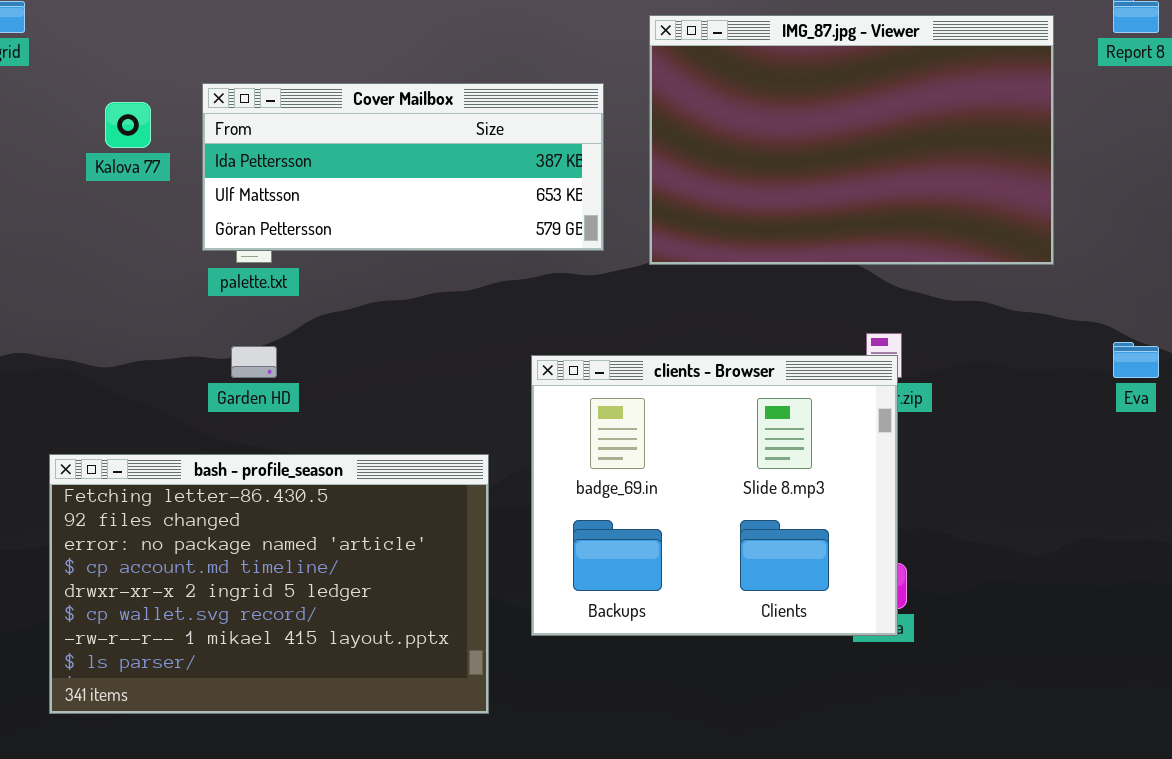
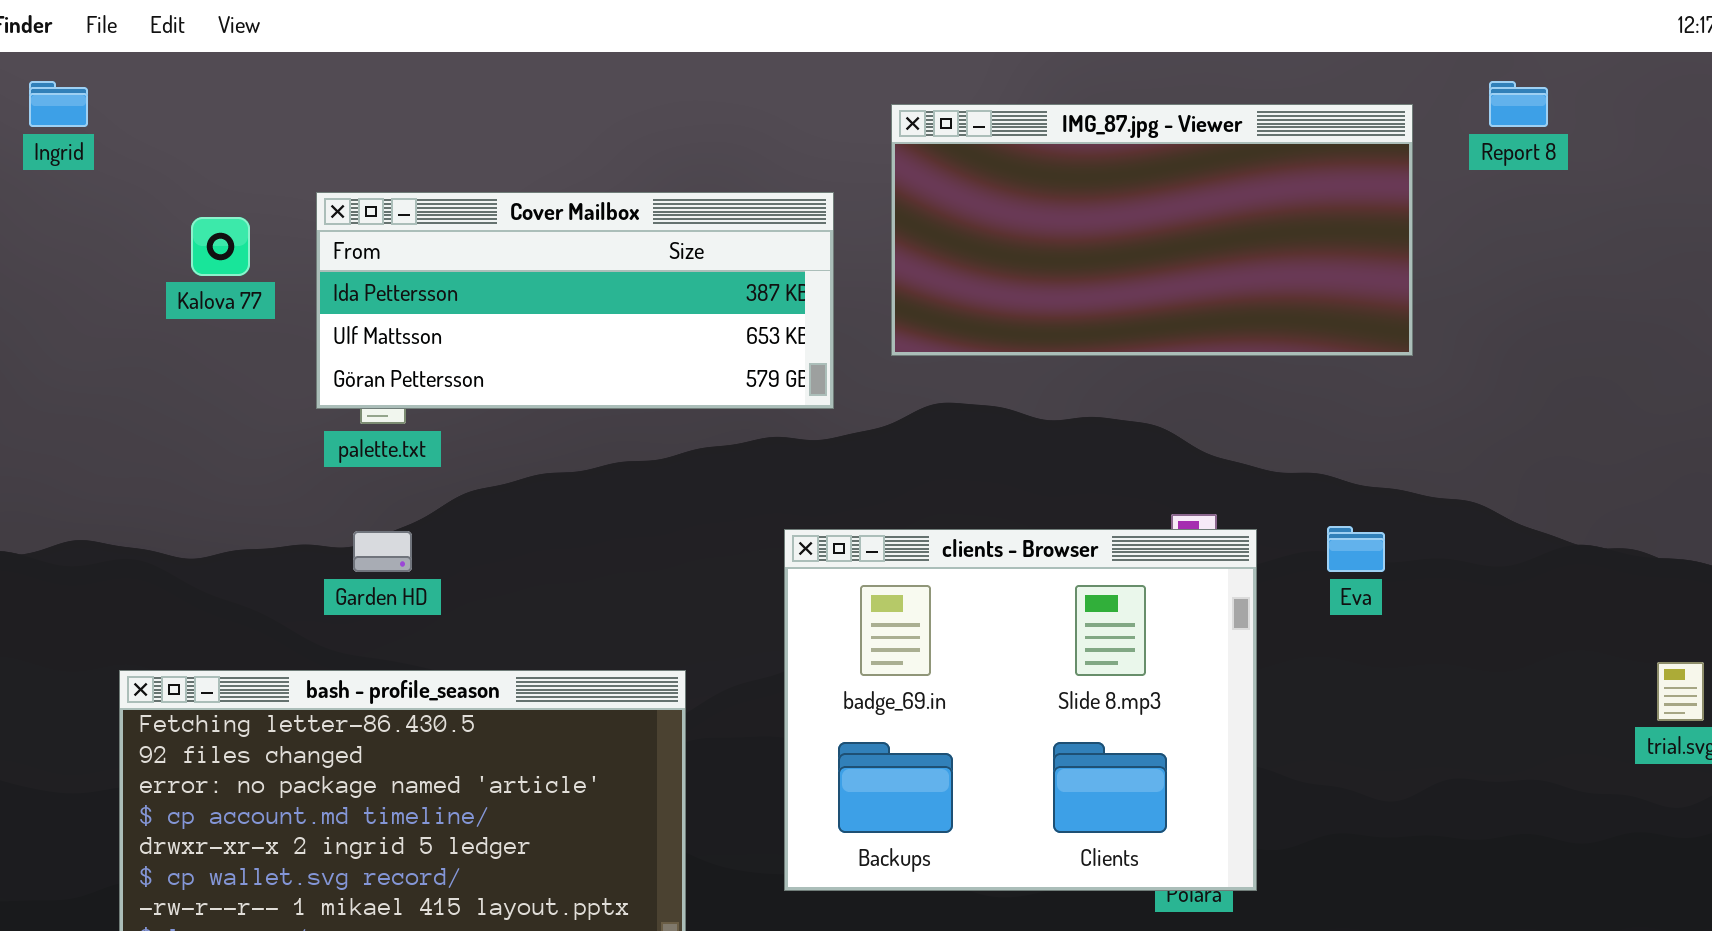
IMG_87.jpg - Viewer: [649,15,1054,265] -> [891,104,1413,356], resized
Eva: [1113,342,1159,378] -> [1327,526,1385,572], moved
clients - Browser: [531,355,898,636] -> [784,529,1257,891], moved

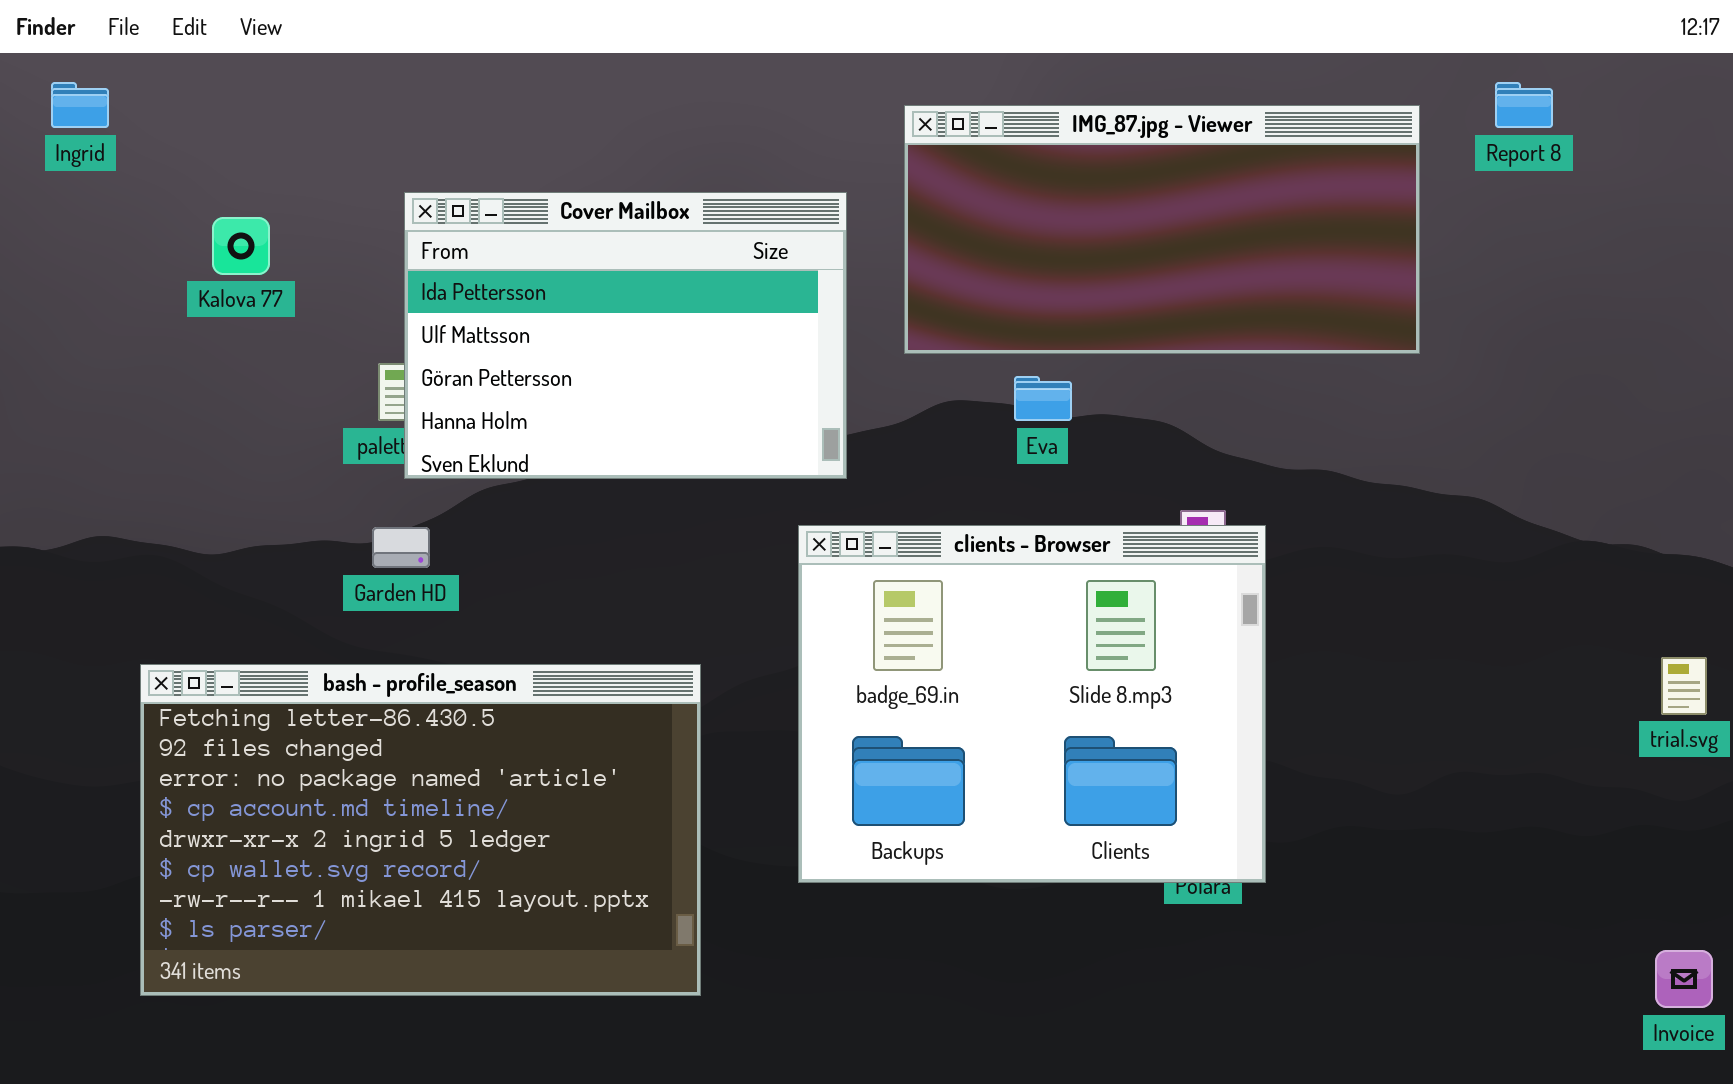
Cover Mailbox: [316,192,834,409] -> [404,192,847,479], resized
Eva: [1327,526,1385,572] -> [1014,376,1072,421], moved

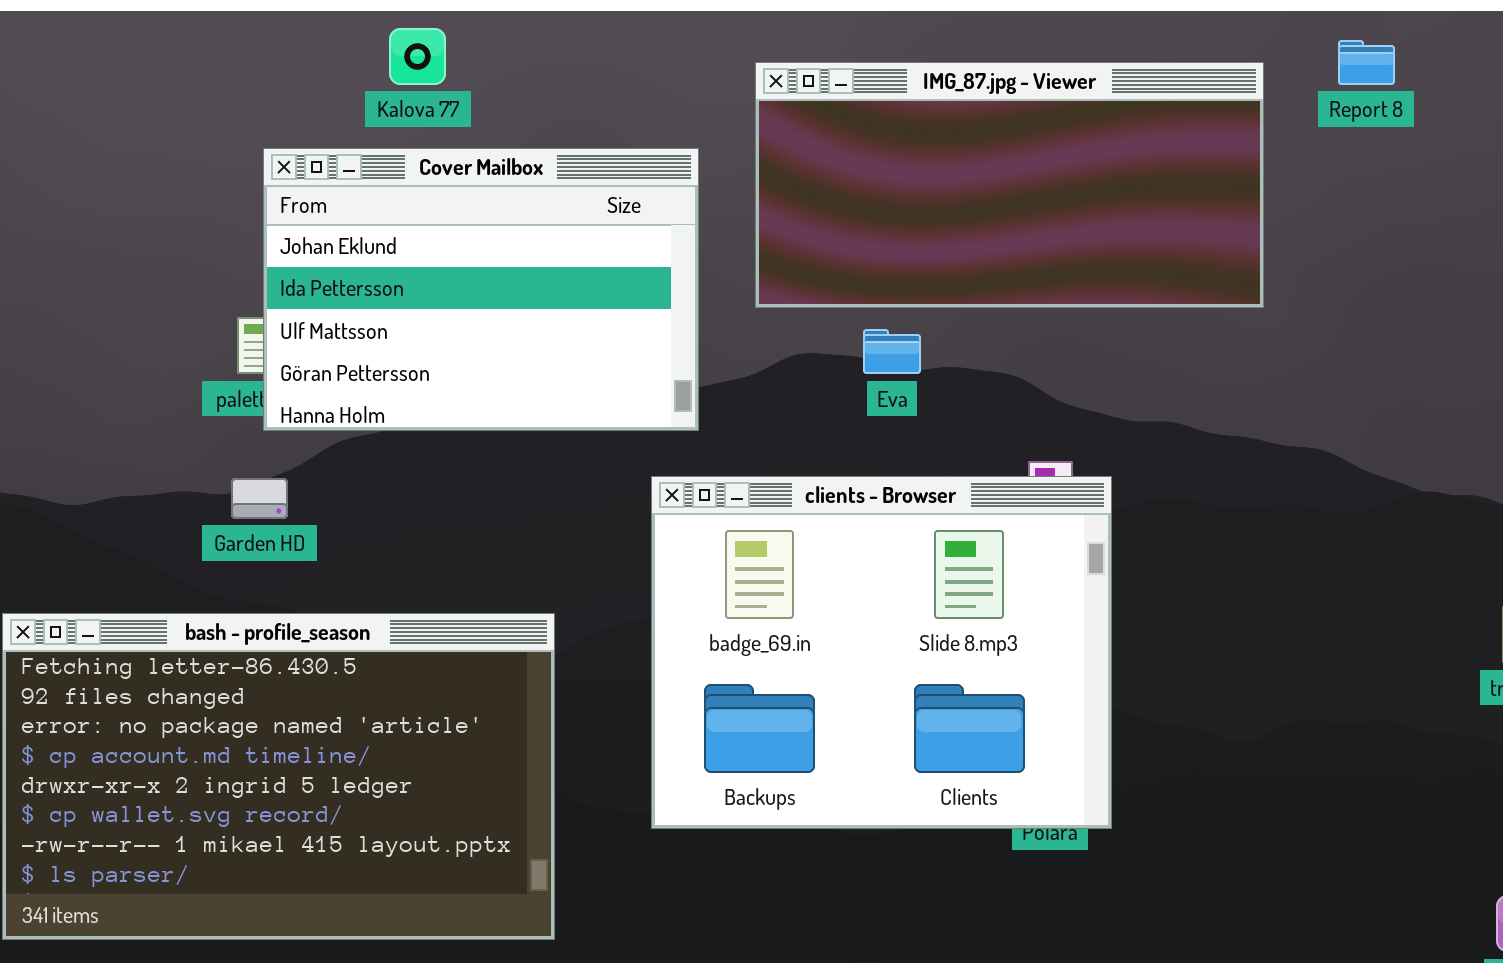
Cover Mailbox: [404,192,847,479] -> [263,148,699,431], scrolled up 1 row
Kalova 77: [212,217,270,275] -> [389,28,446,85], moved

